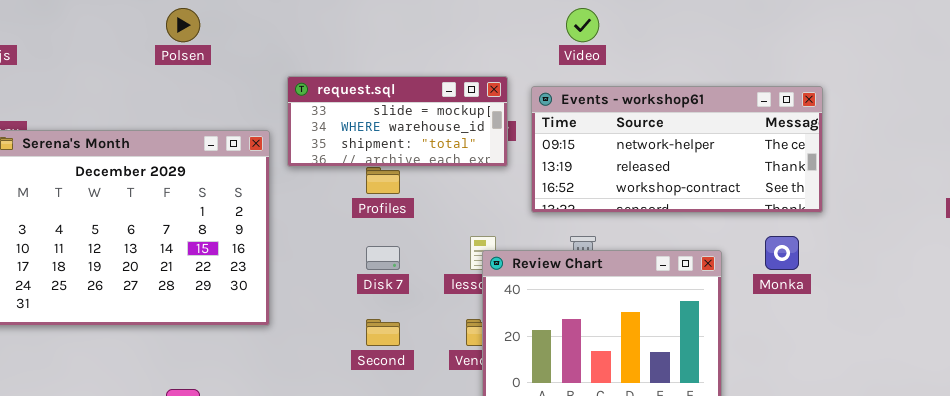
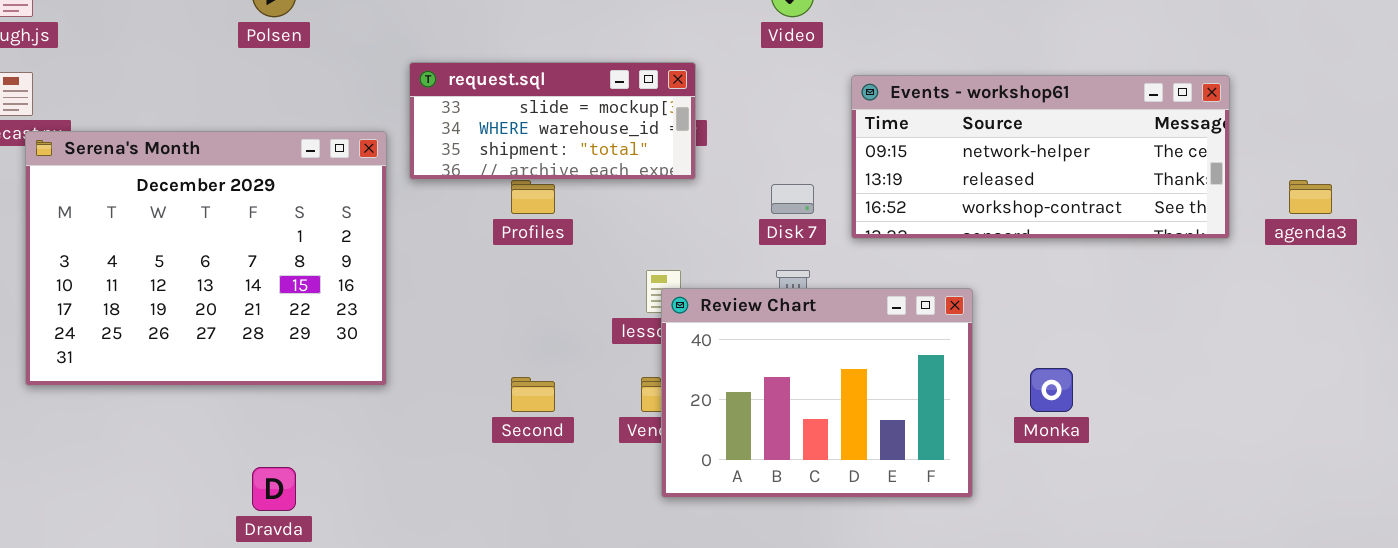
Events - workshop61: [531,86,823,213] -> [851,75,1230,239], moved
Monka: [765,236,799,270] -> [1030,368,1073,412], moved
Disk 7: [366,246,400,270] -> [771,184,814,214], moved

